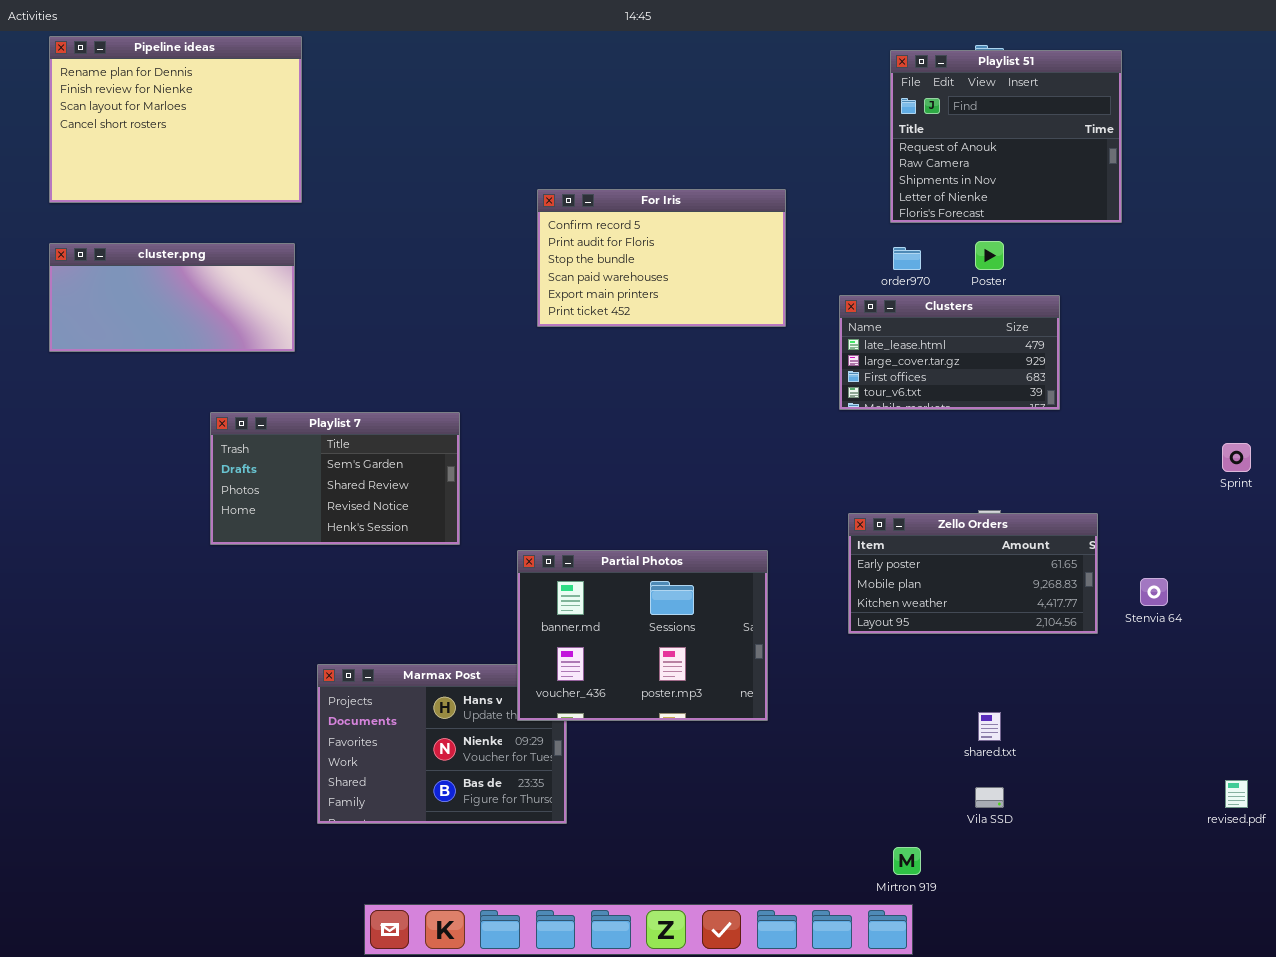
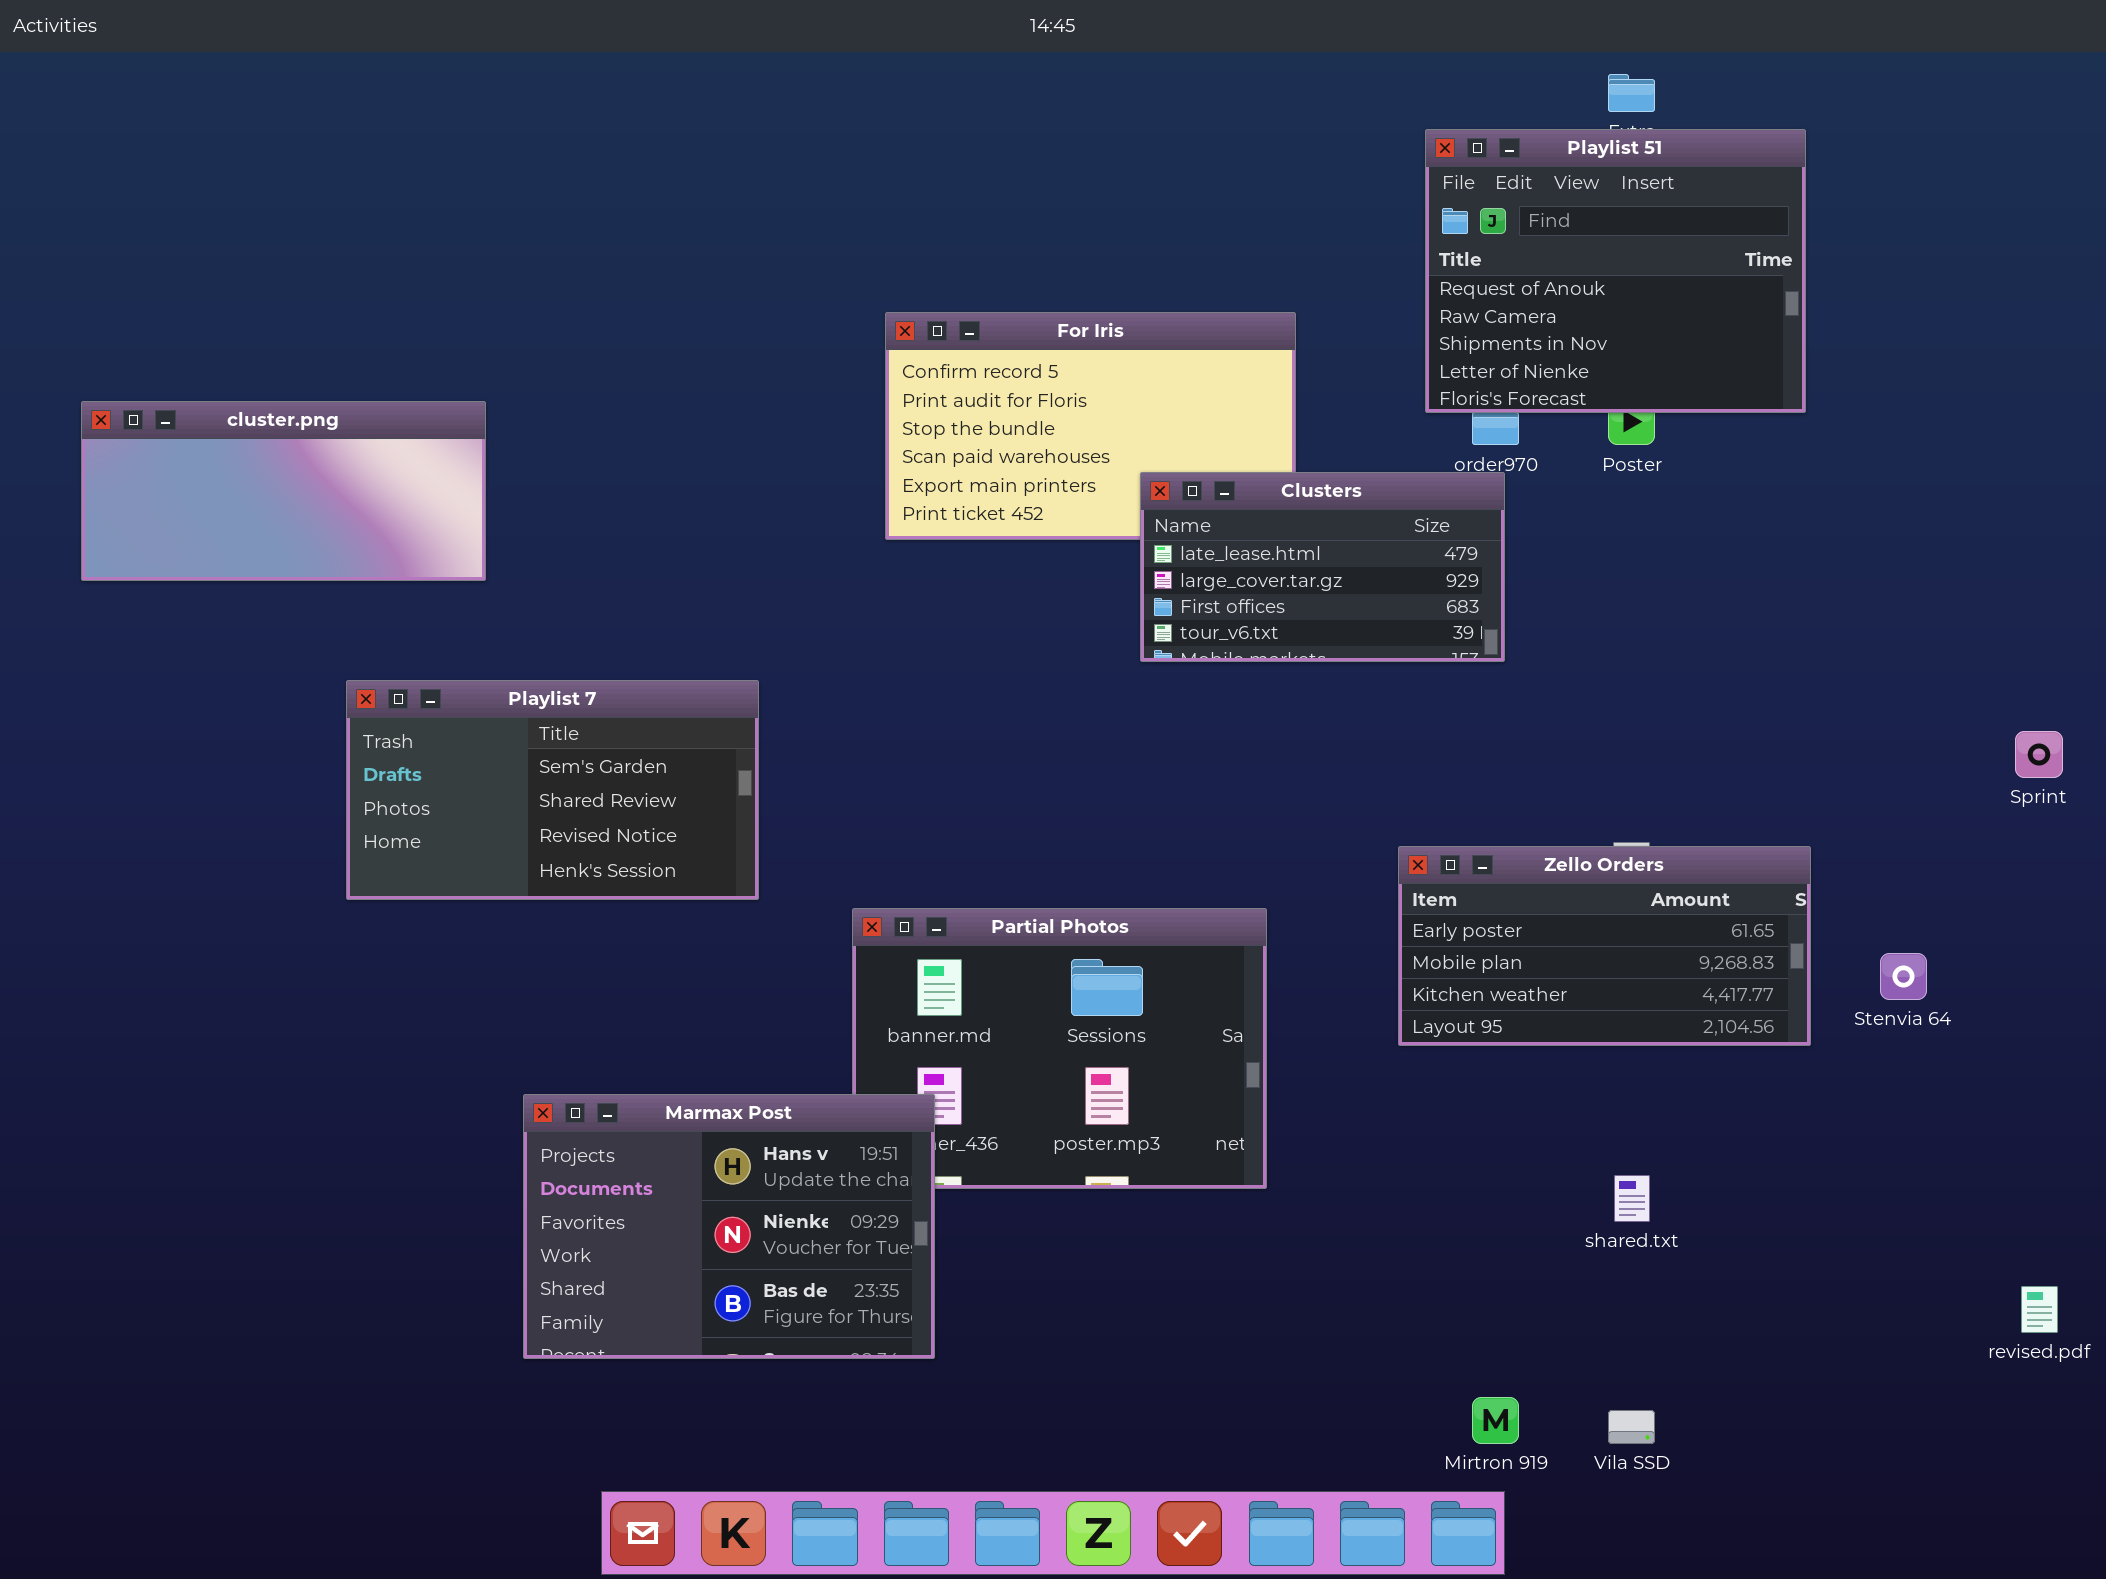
Pipeline ideas: [49,36,302,203] -> none, closed
Playlist 51: [890,50,1122,223] -> [1425,129,1806,413], moved
Clusters: [839,295,1060,410] -> [1140,472,1505,662], moved
Marmax Post: [317,664,567,824] -> [523,1094,935,1359], raised
Vila SSD: [975,787,1004,808] -> [1608,1410,1655,1444], moved

